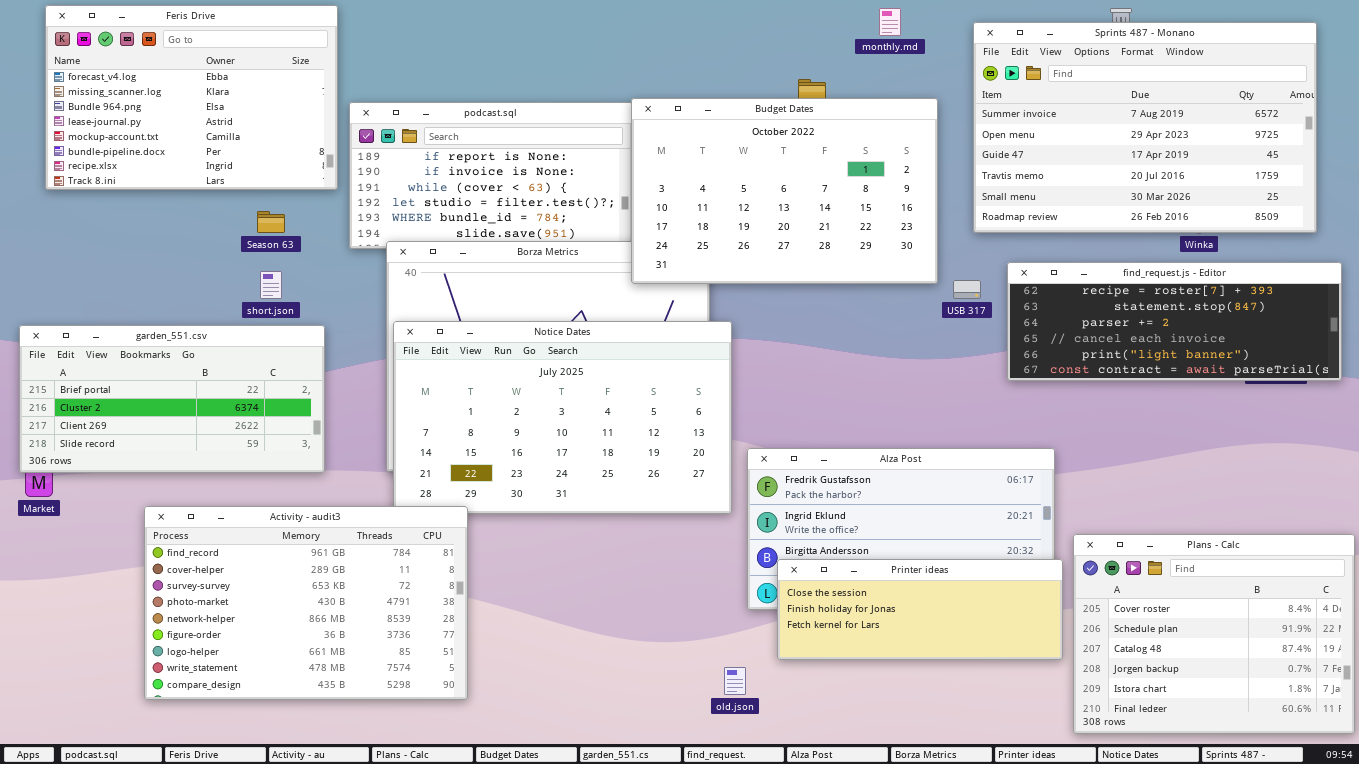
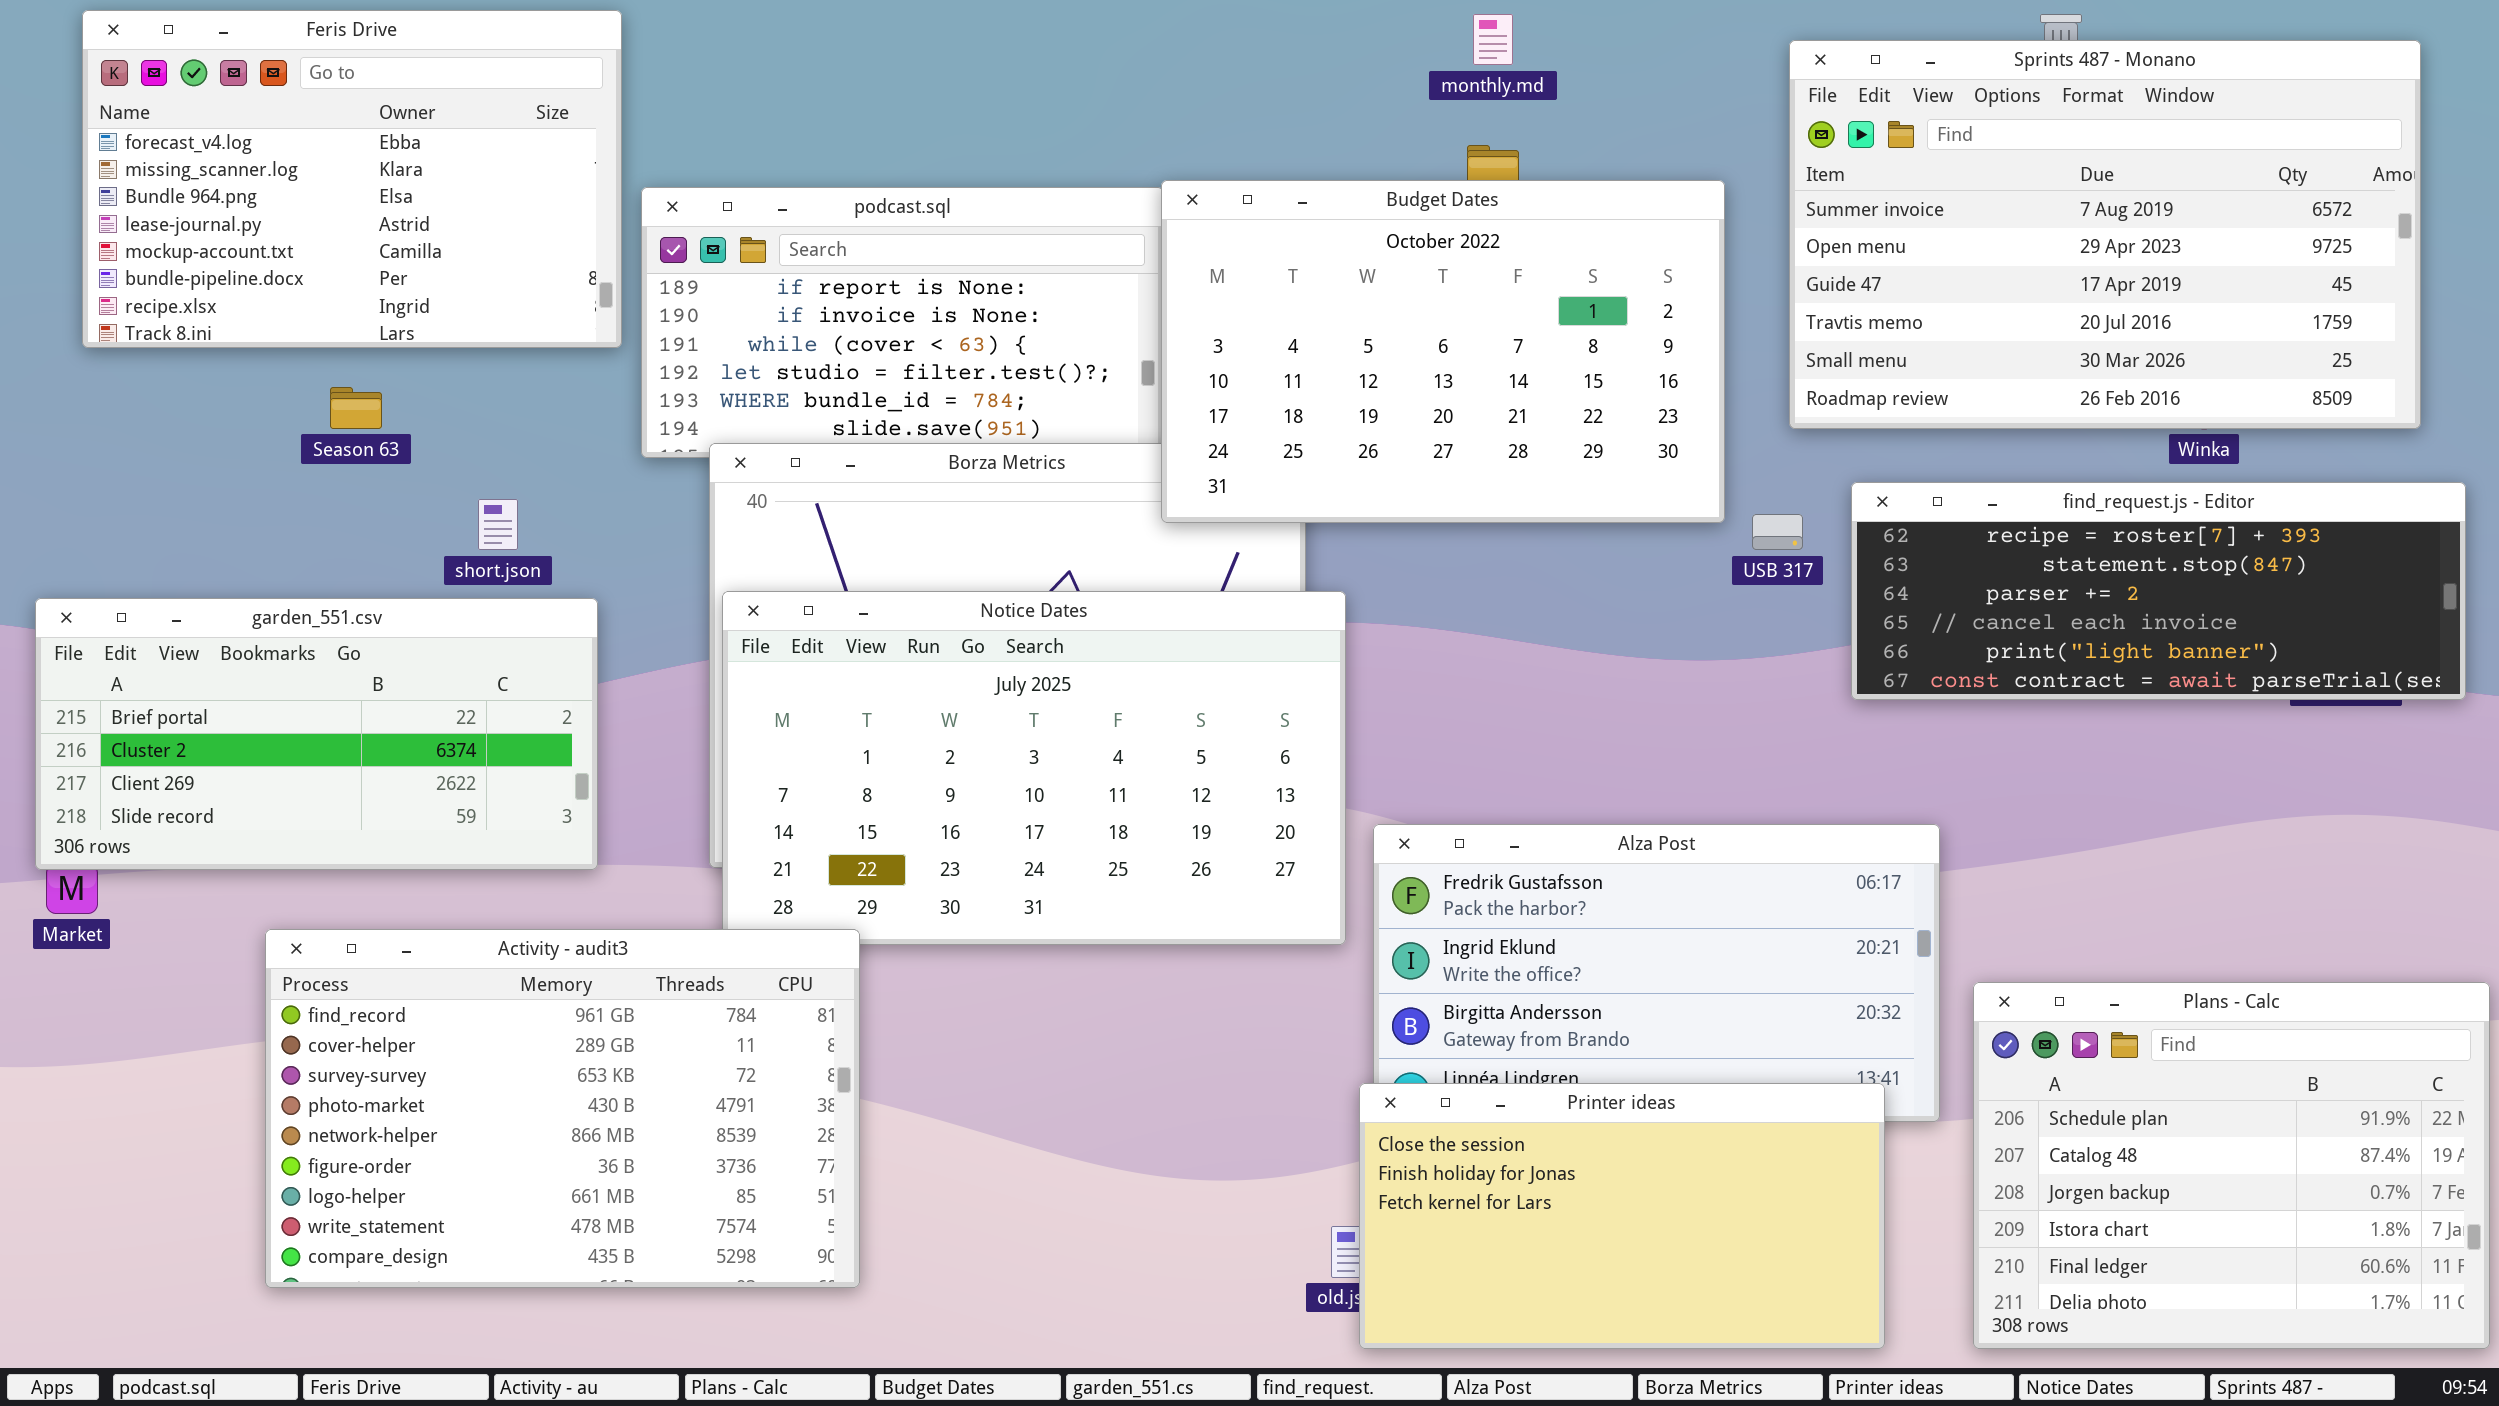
monthly.md: [879,8,901,36] -> [1473,14,1513,65], moved
Season 63: [257,211,285,233] -> [330,387,382,429], moved
Plans - Calc: [1073,534,1355,734] -> [1973,982,2490,1349], scrolled down 1 row
Printer ideas: [777,559,1063,660] -> [1359,1083,1885,1349], moved, resized

